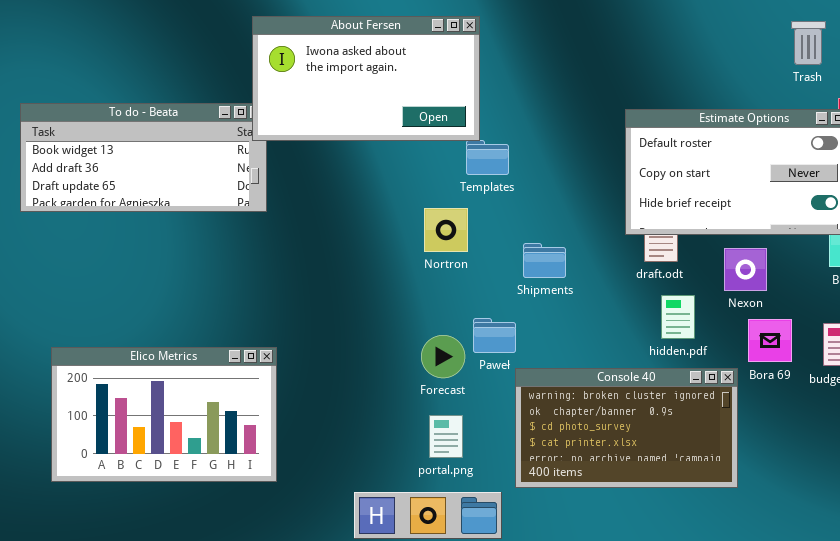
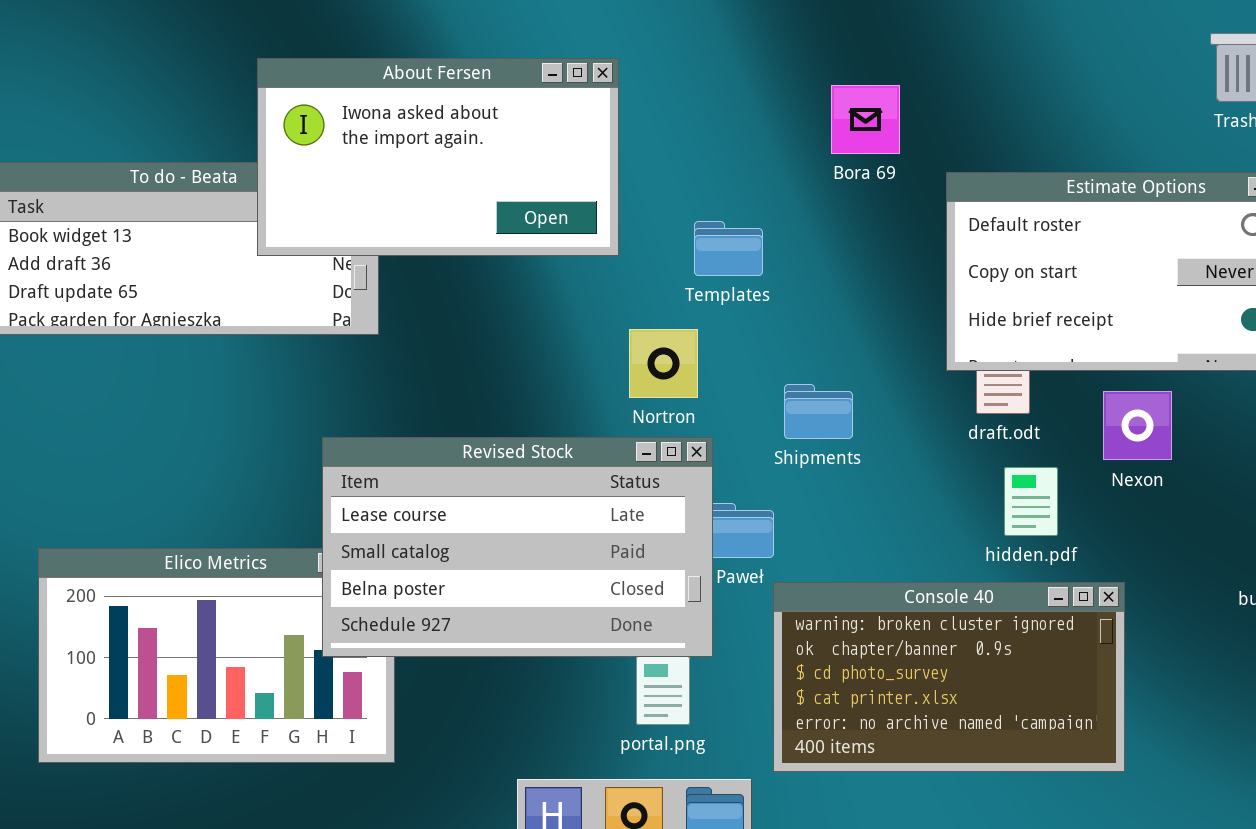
About Fersen: [252,16,480,141] -> [257,58,619,256], moved
Revised Stock: none -> [322,437,713,657], opened
Bora 69: [748,319,792,362] -> [831,85,900,154], moved

